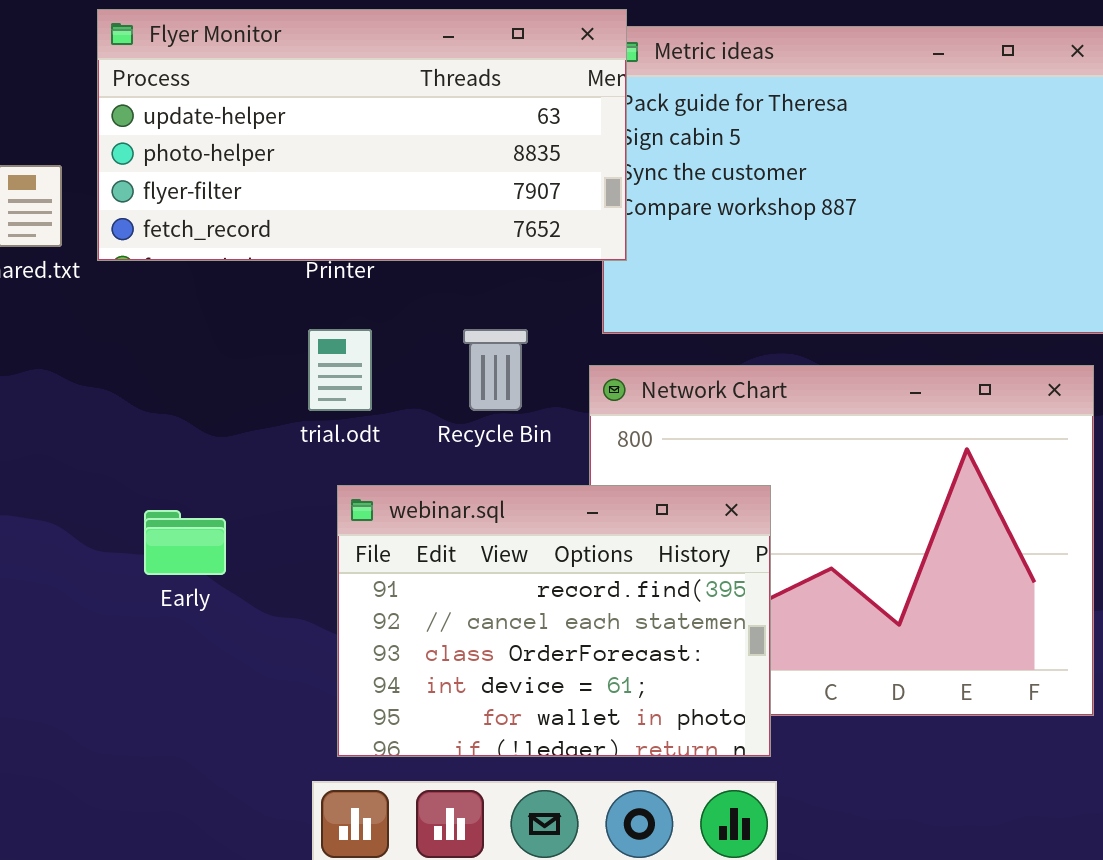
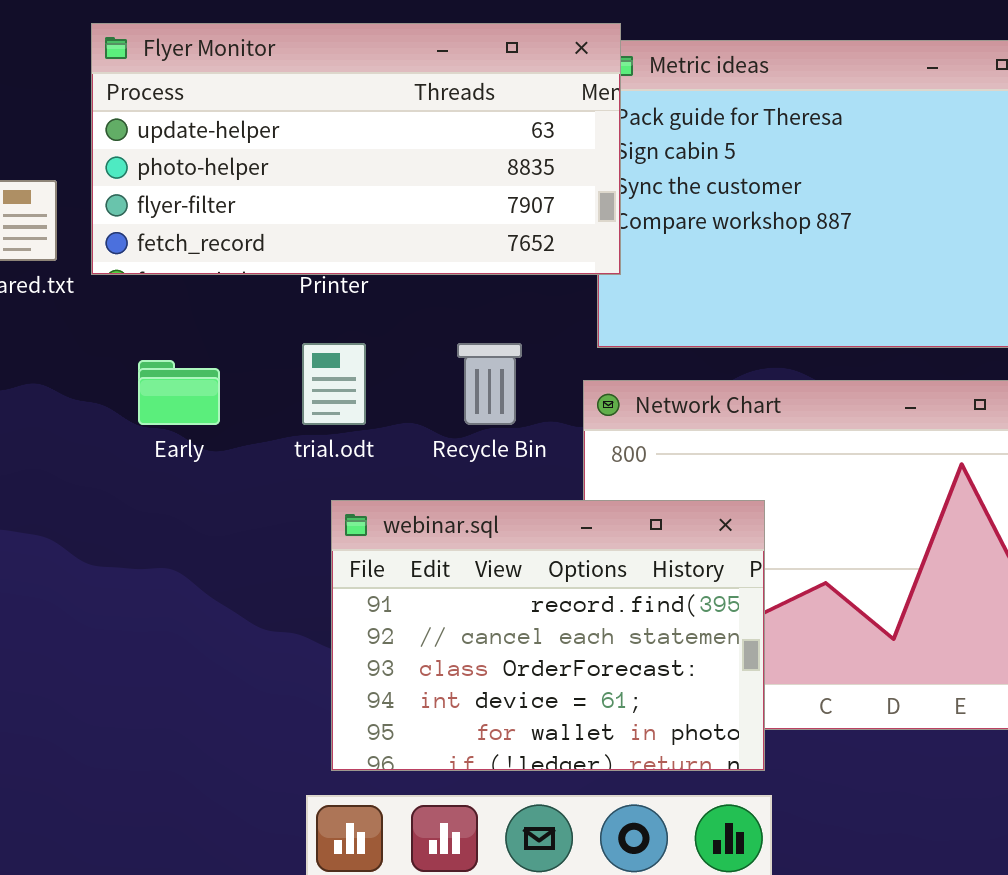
Early: [144,510,226,575] -> [138,360,220,425], moved

